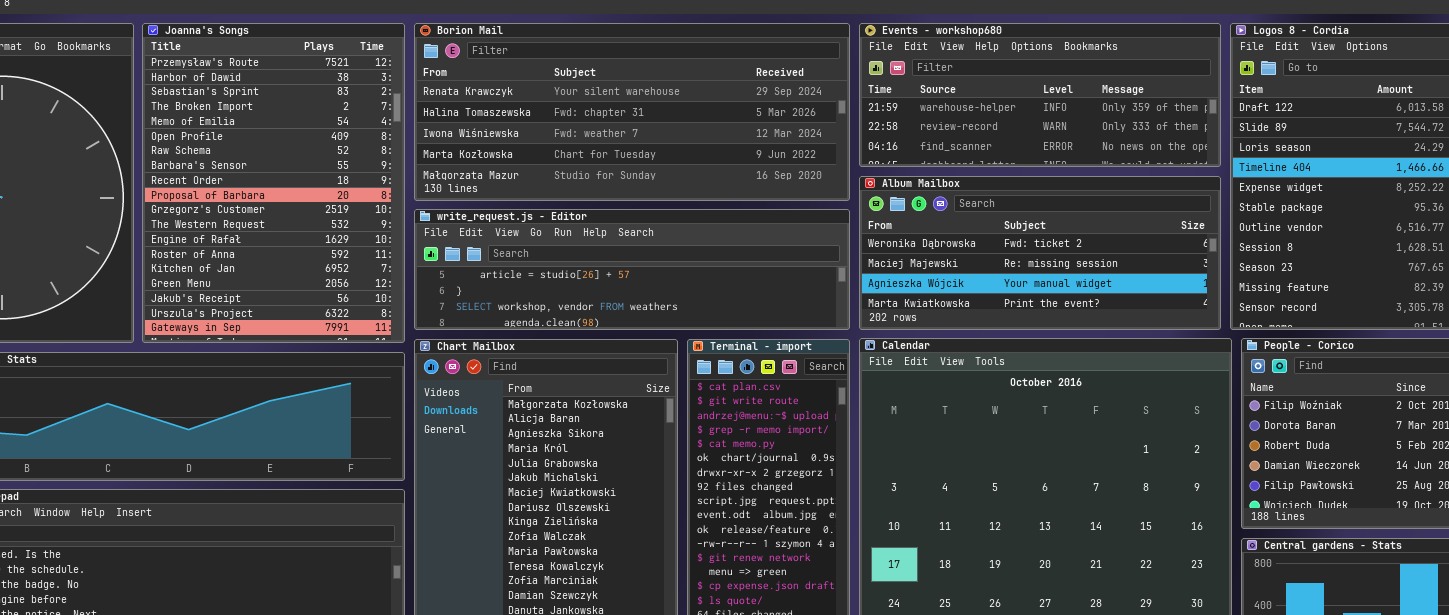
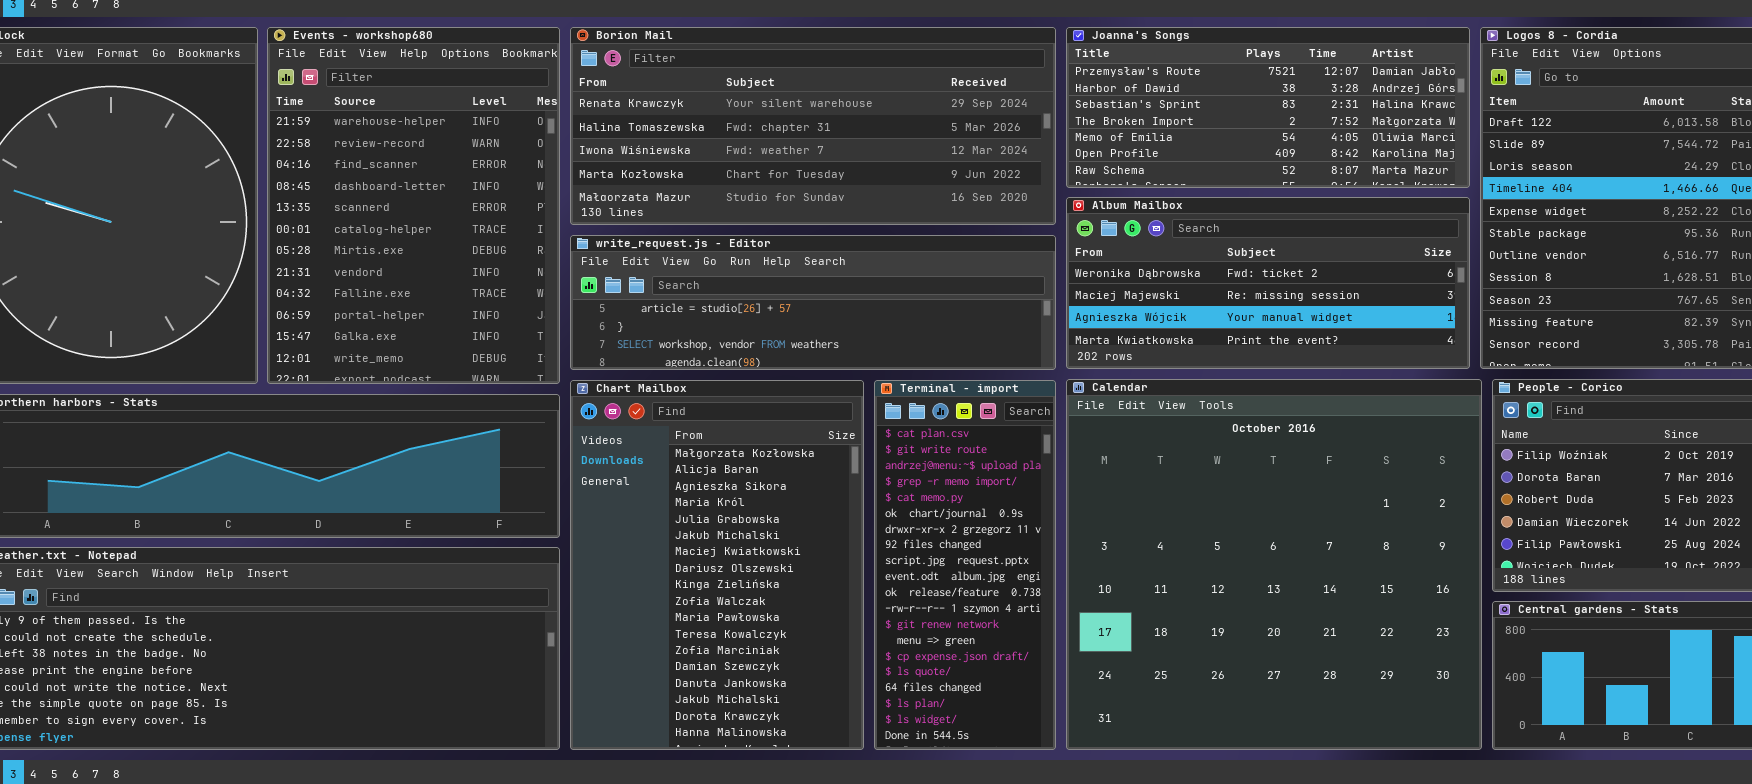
Joanna's Songs: [142,23,405,343] -> [1066,27,1470,188], moved, resized
Events - workshop680: [859,23,1221,167] -> [267,27,560,384], moved, resized

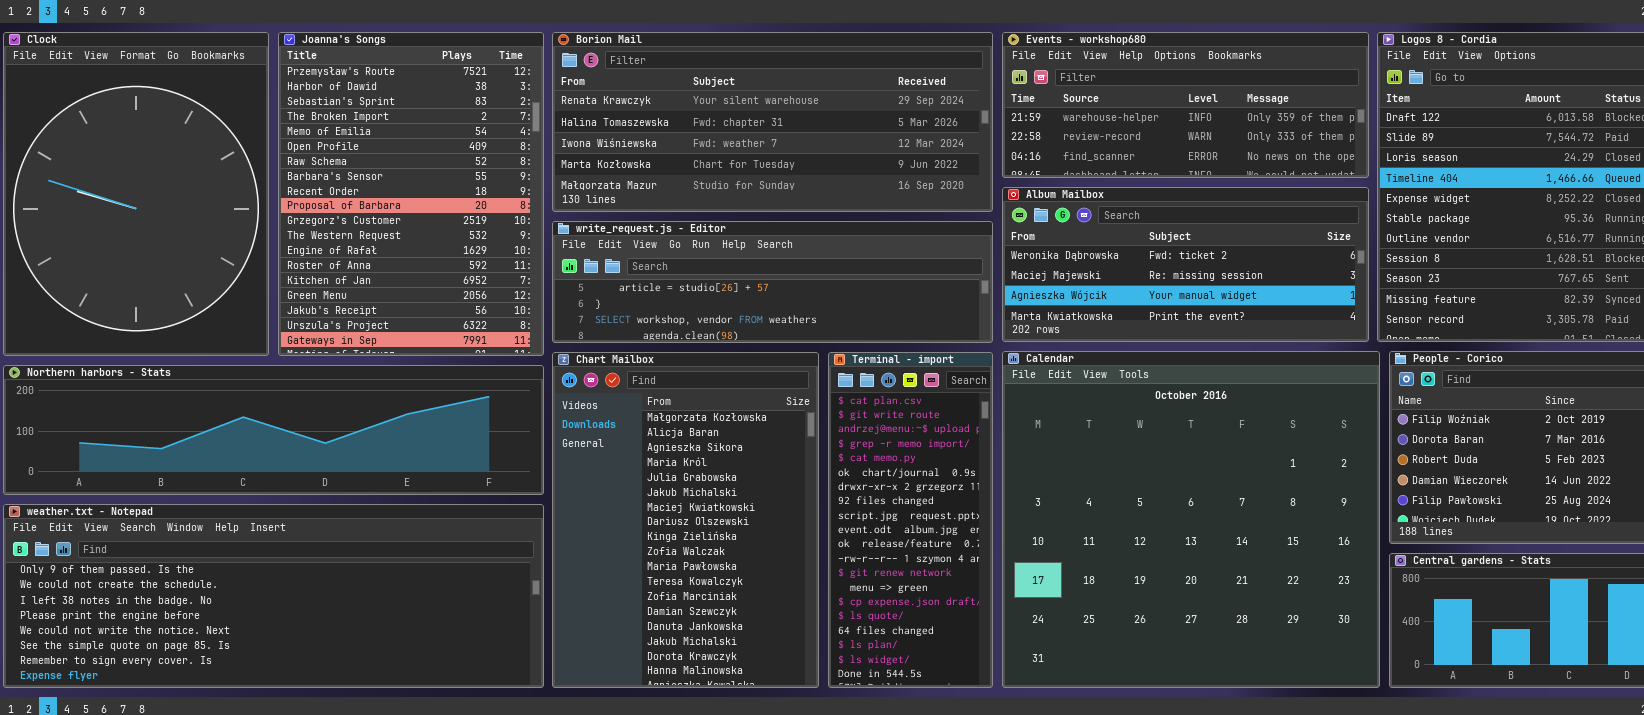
Events - workshop680: [267,27,560,384] -> [1002,32,1369,178], moved, resized
Joanna's Songs: [1066,27,1470,188] -> [278,32,544,356], moved, resized

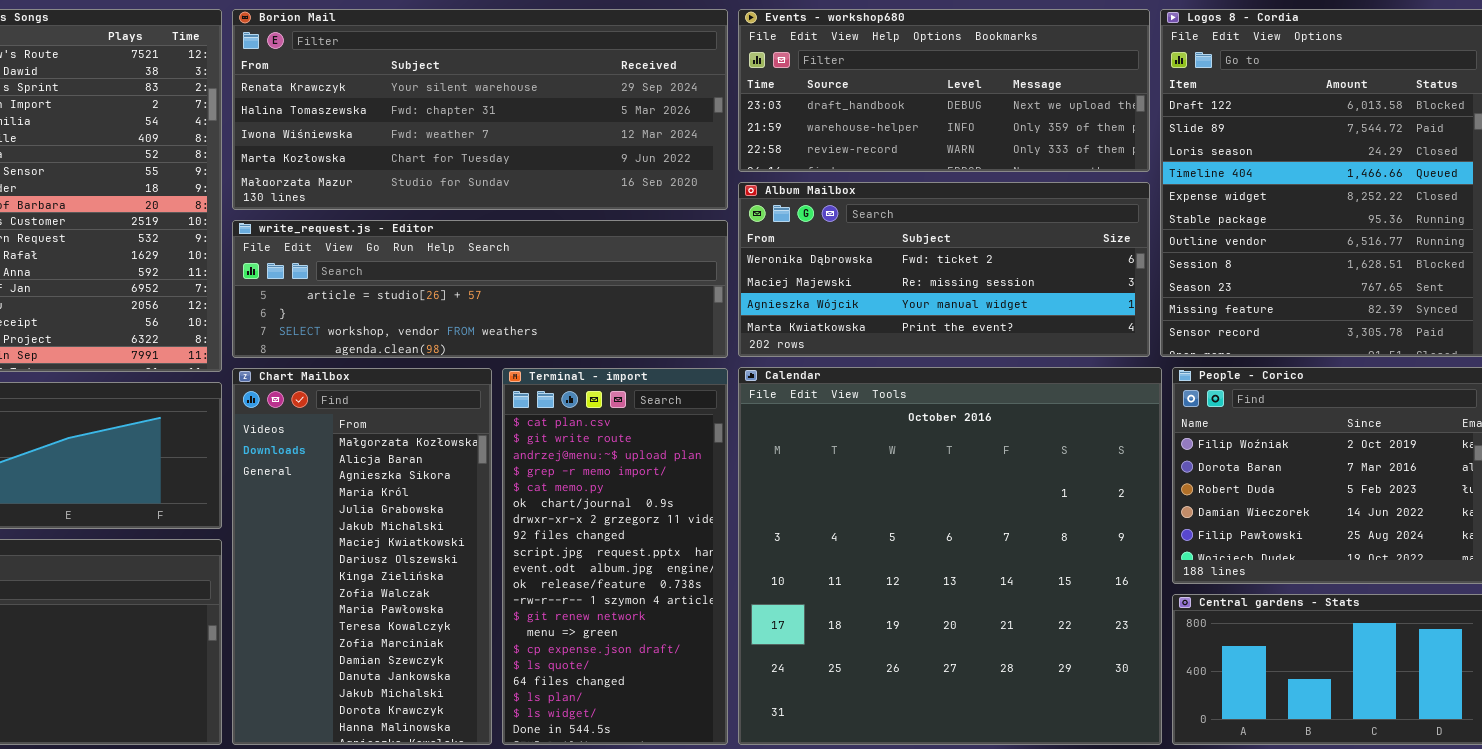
Events - workshop680: [1002,32,1369,178] -> [738,9,1150,172], scrolled up 1 row
Chart Mailbox: [552,352,819,688] -> [232,368,492,745], resized
Terminal - import: [828,352,993,688] -> [502,368,728,745], resized

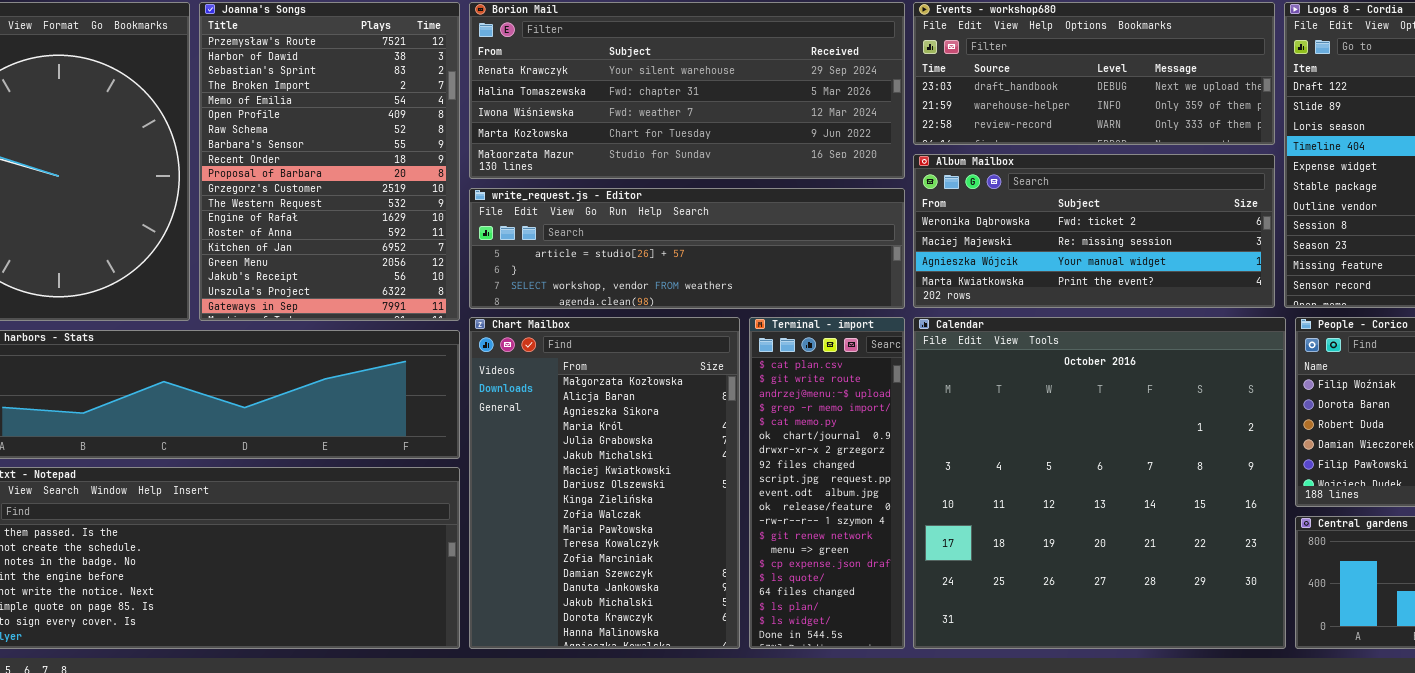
Chart Mailbox: [232,368,492,745] -> [469,317,740,649], resized
Terminal - import: [502,368,728,745] -> [749,317,905,649], resized

